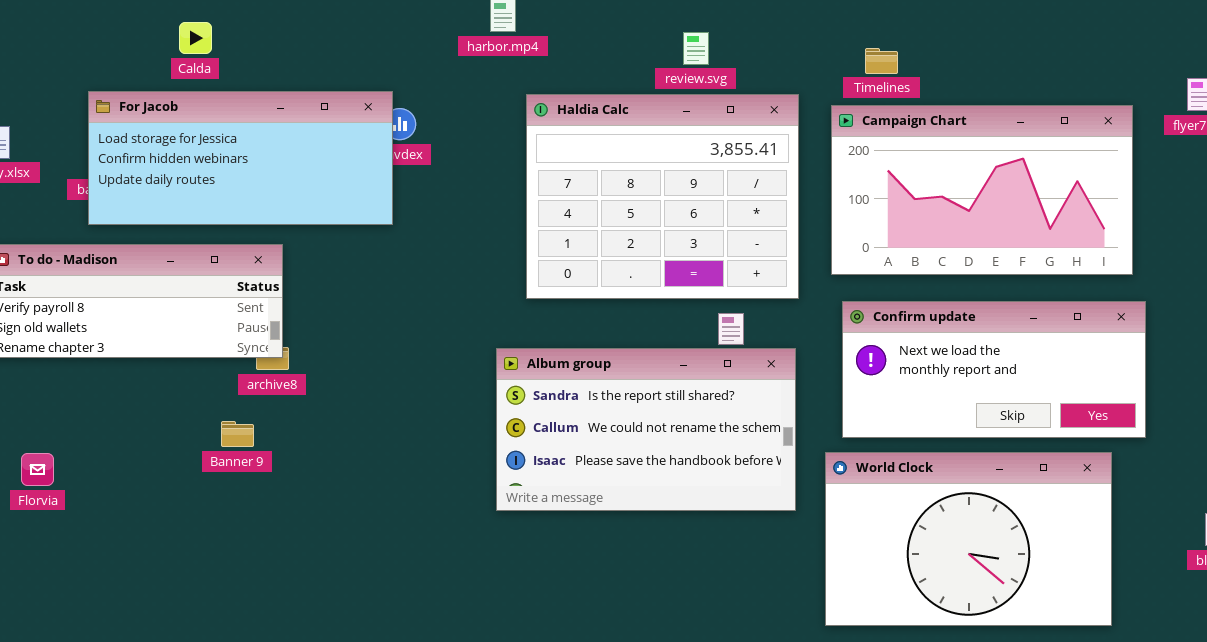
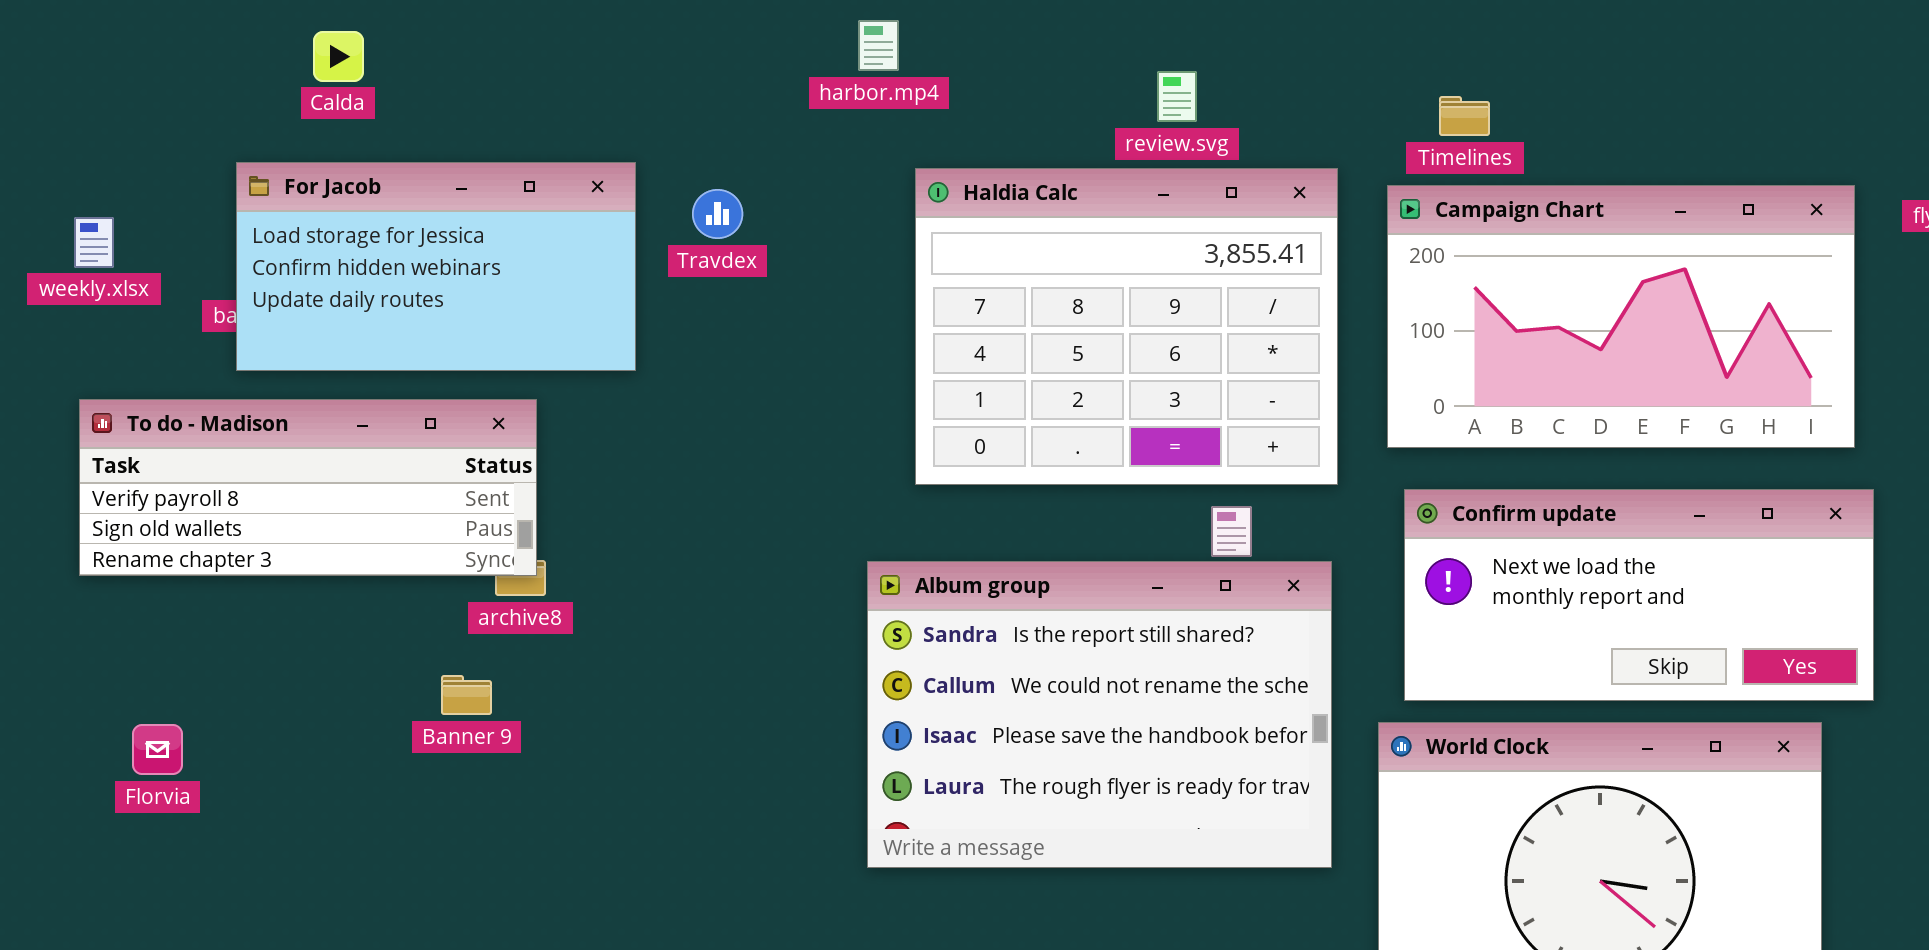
Calda: [179,22,212,54] -> [313,31,364,82], moved
For Jacob: [88,91,393,225] -> [236,162,636,371], resized
Album group: [496,348,796,511] -> [867,561,1332,868], resized

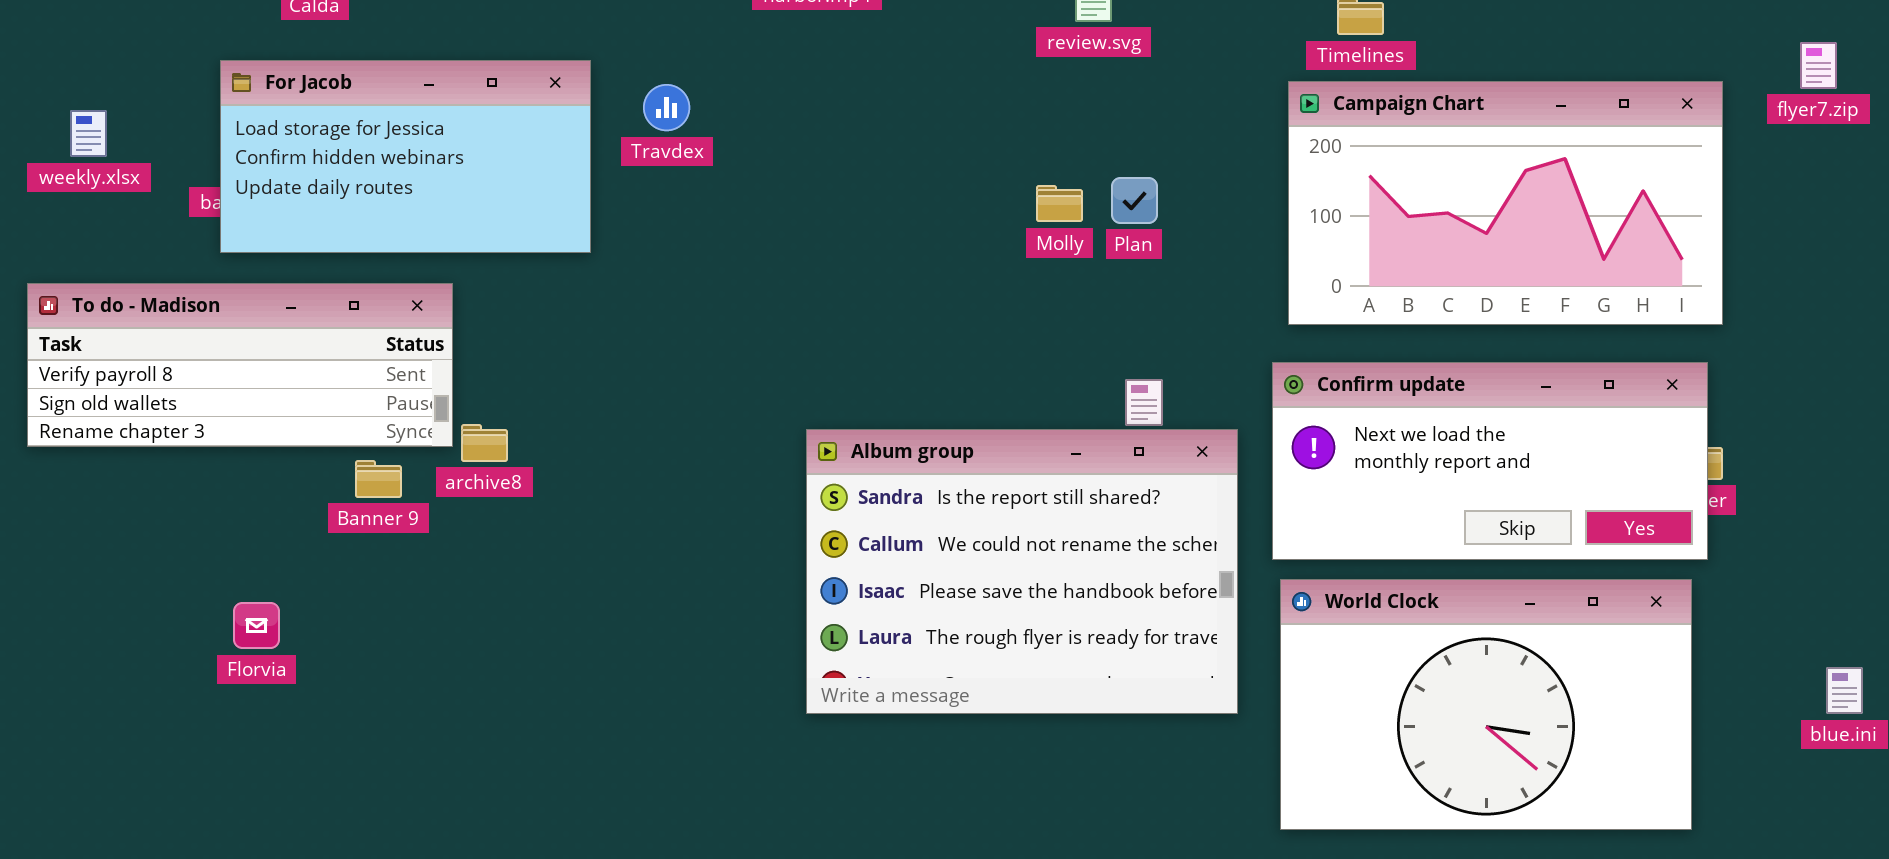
Haldia Calc: [915,168,1338,485] -> none, closed
To do - Madison: [79,399,537,576] -> [27,283,453,447], moved
Confirm update: [1404,489,1874,701] -> [1272,362,1708,560], moved
Banner 9: [441,675,492,715] -> [355,460,402,498], moved
Florvia: [132,724,183,775] -> [233,602,280,649], moved

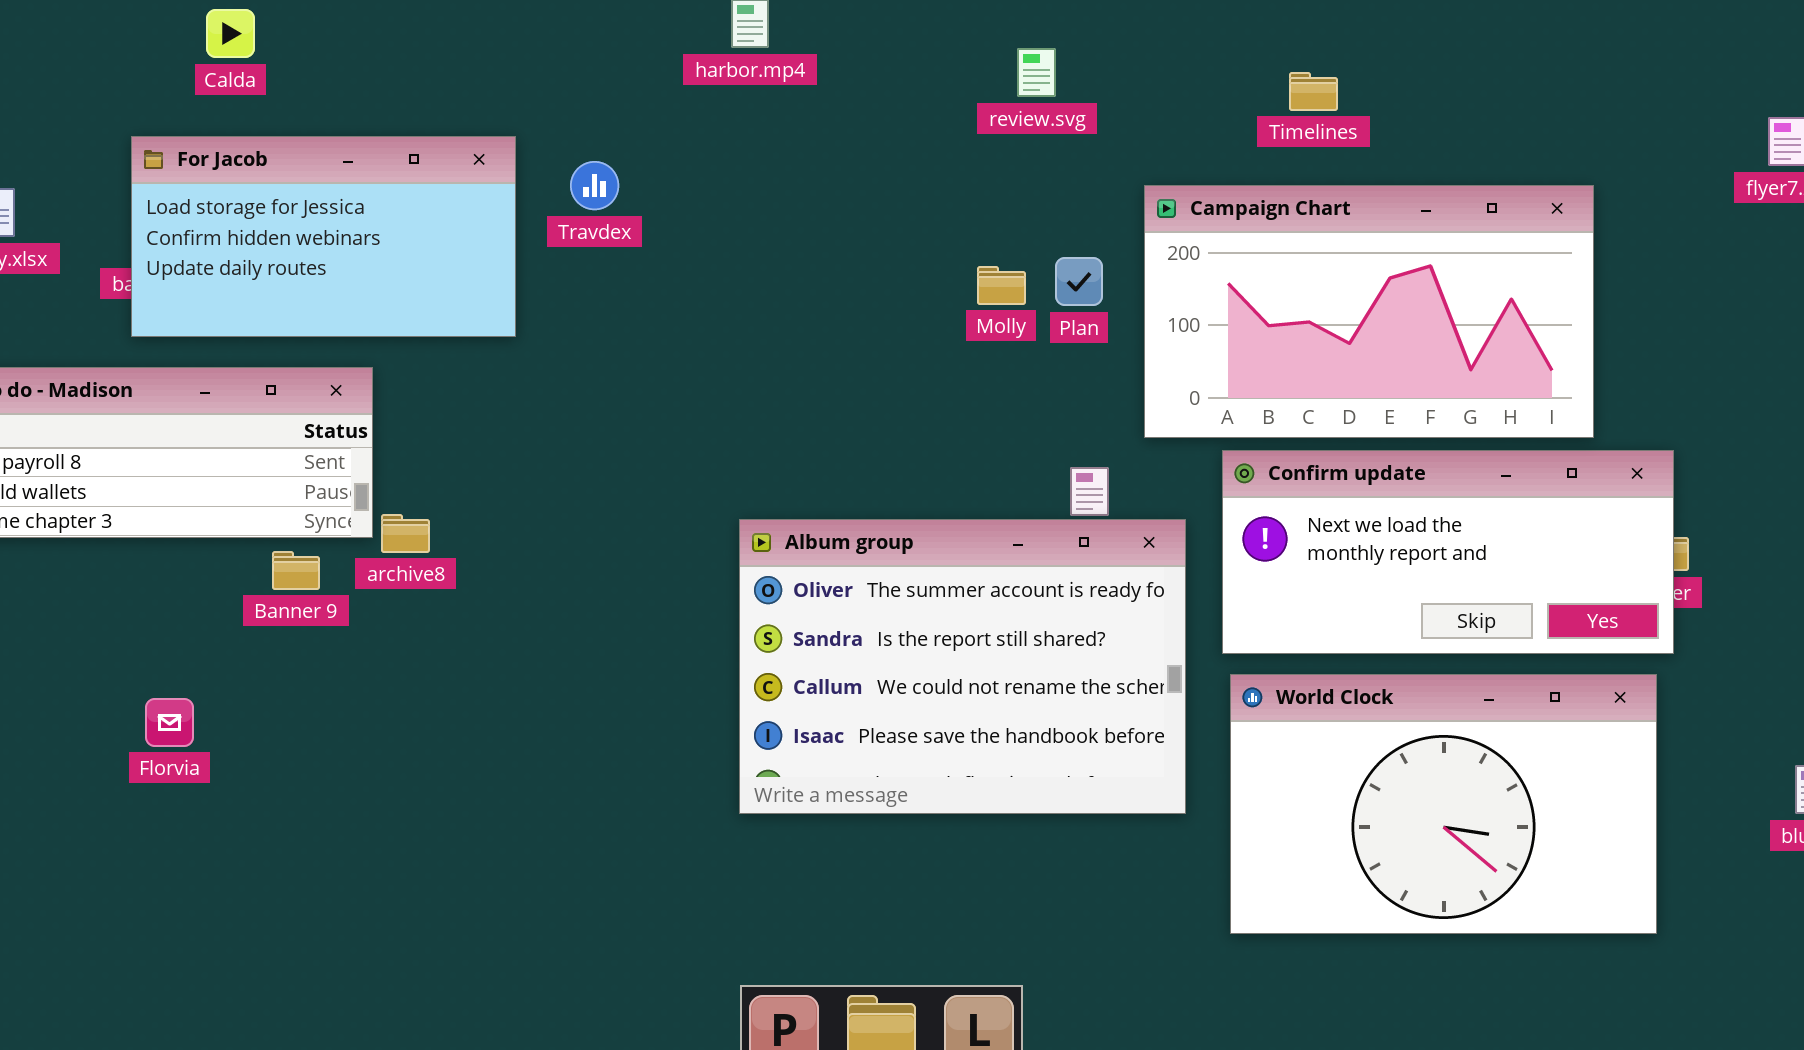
Campaign Chart: [1288,81,1723,325] -> [1144,185,1594,438], moved
Album group: [806,429,1238,714] -> [739,519,1186,814], scrolled up 1 row

